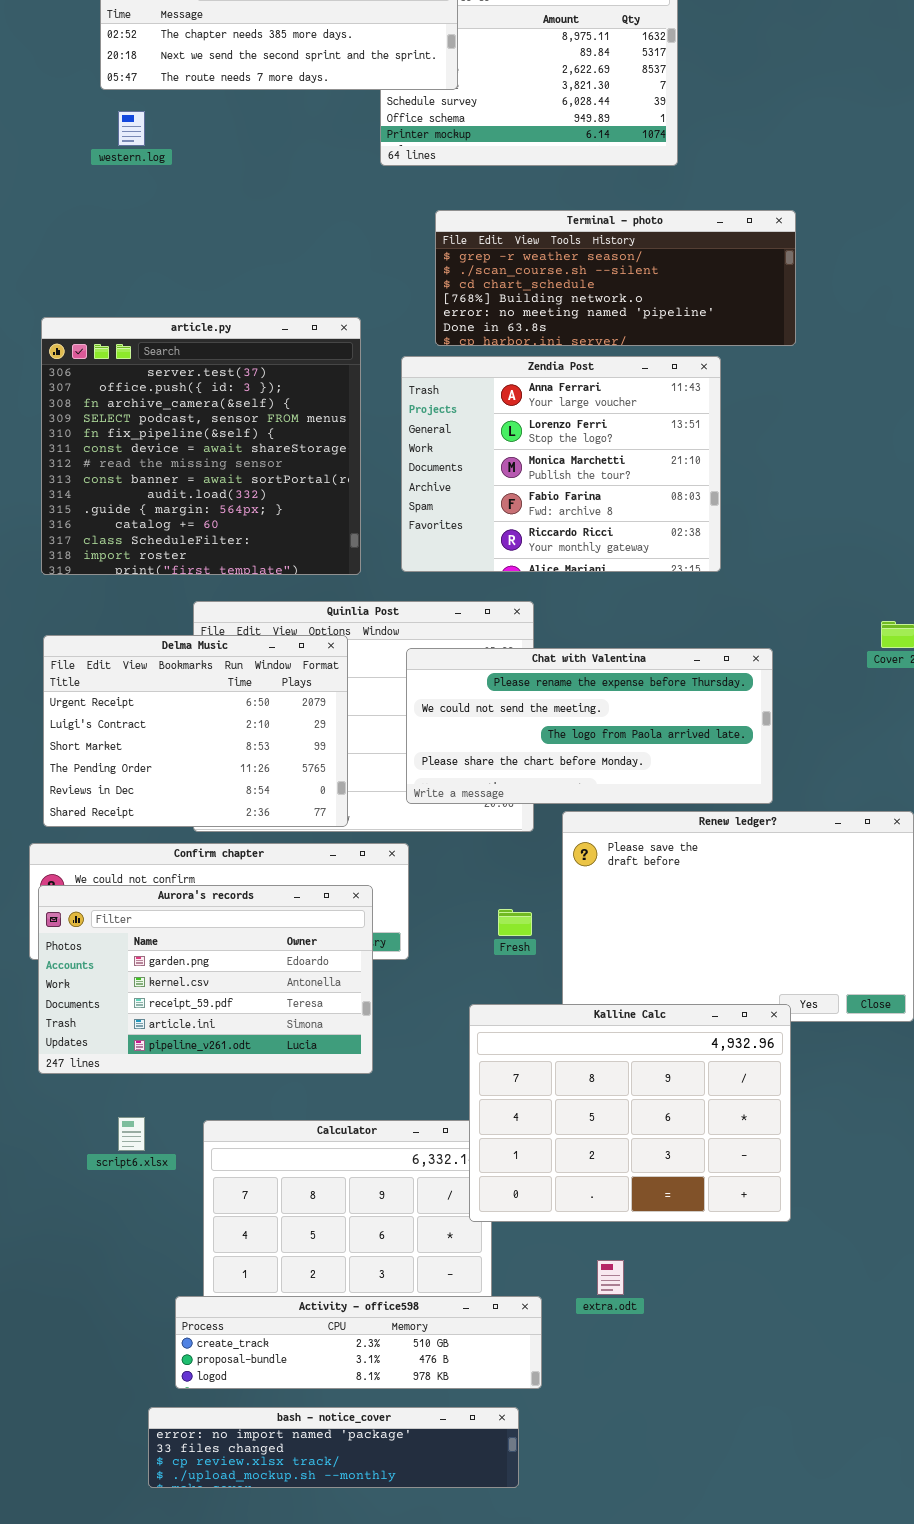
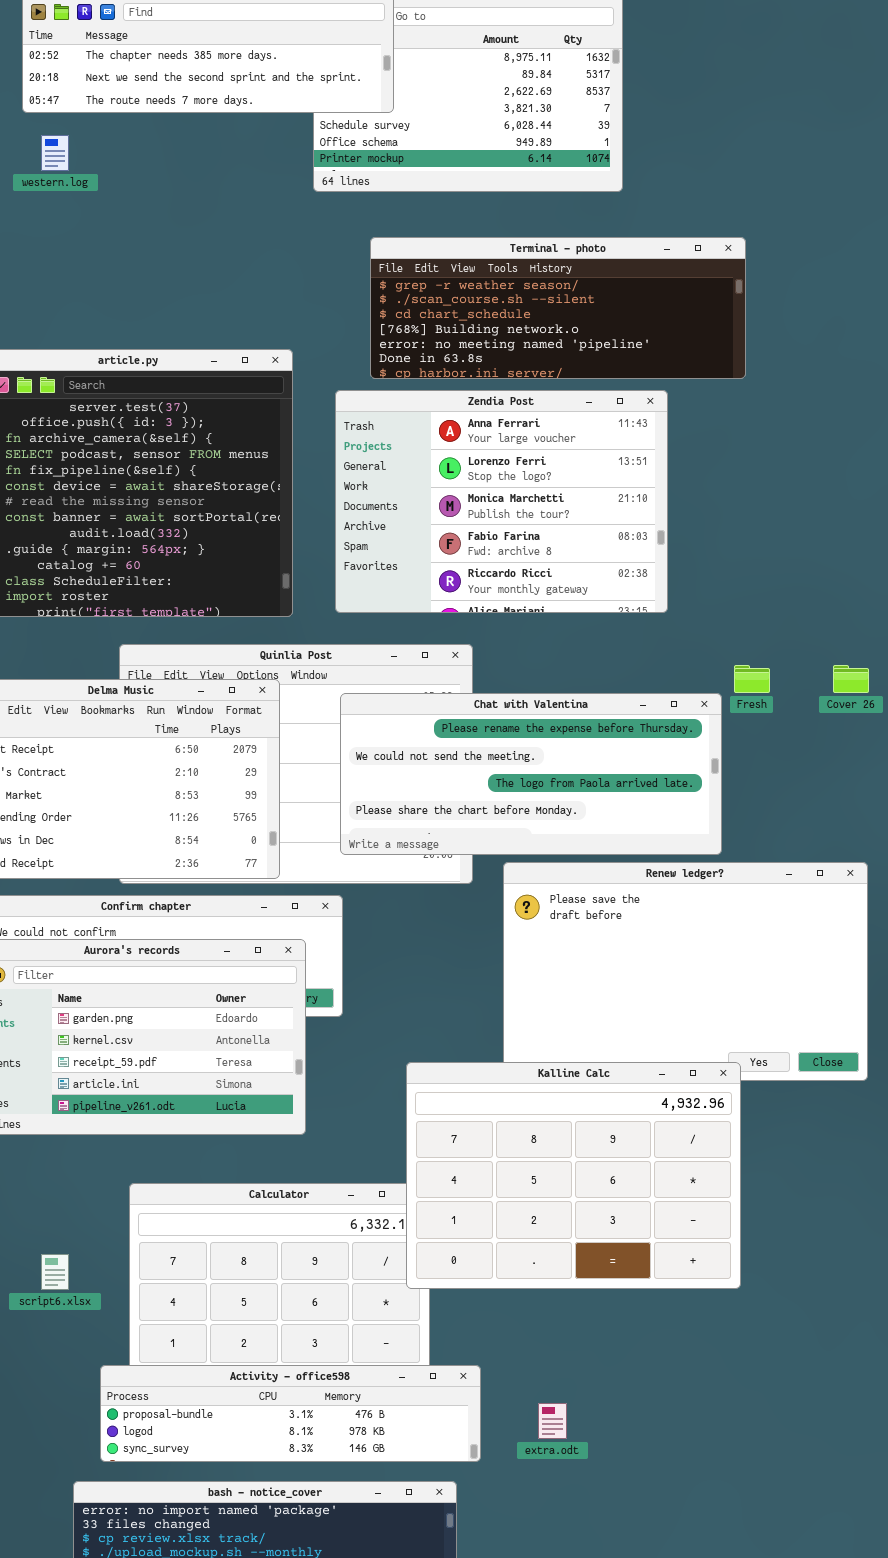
Fresh: [498,909,532,936] -> [734,665,770,693], moved
script6.xlsx: [118,1117,145,1151] -> [41,1254,69,1290], moved
extra.odt: [597,1260,624,1295] -> [538,1403,567,1439], moved
Activity - office598: [175,1296,542,1389] -> [100,1365,481,1462], scrolled down 1 row

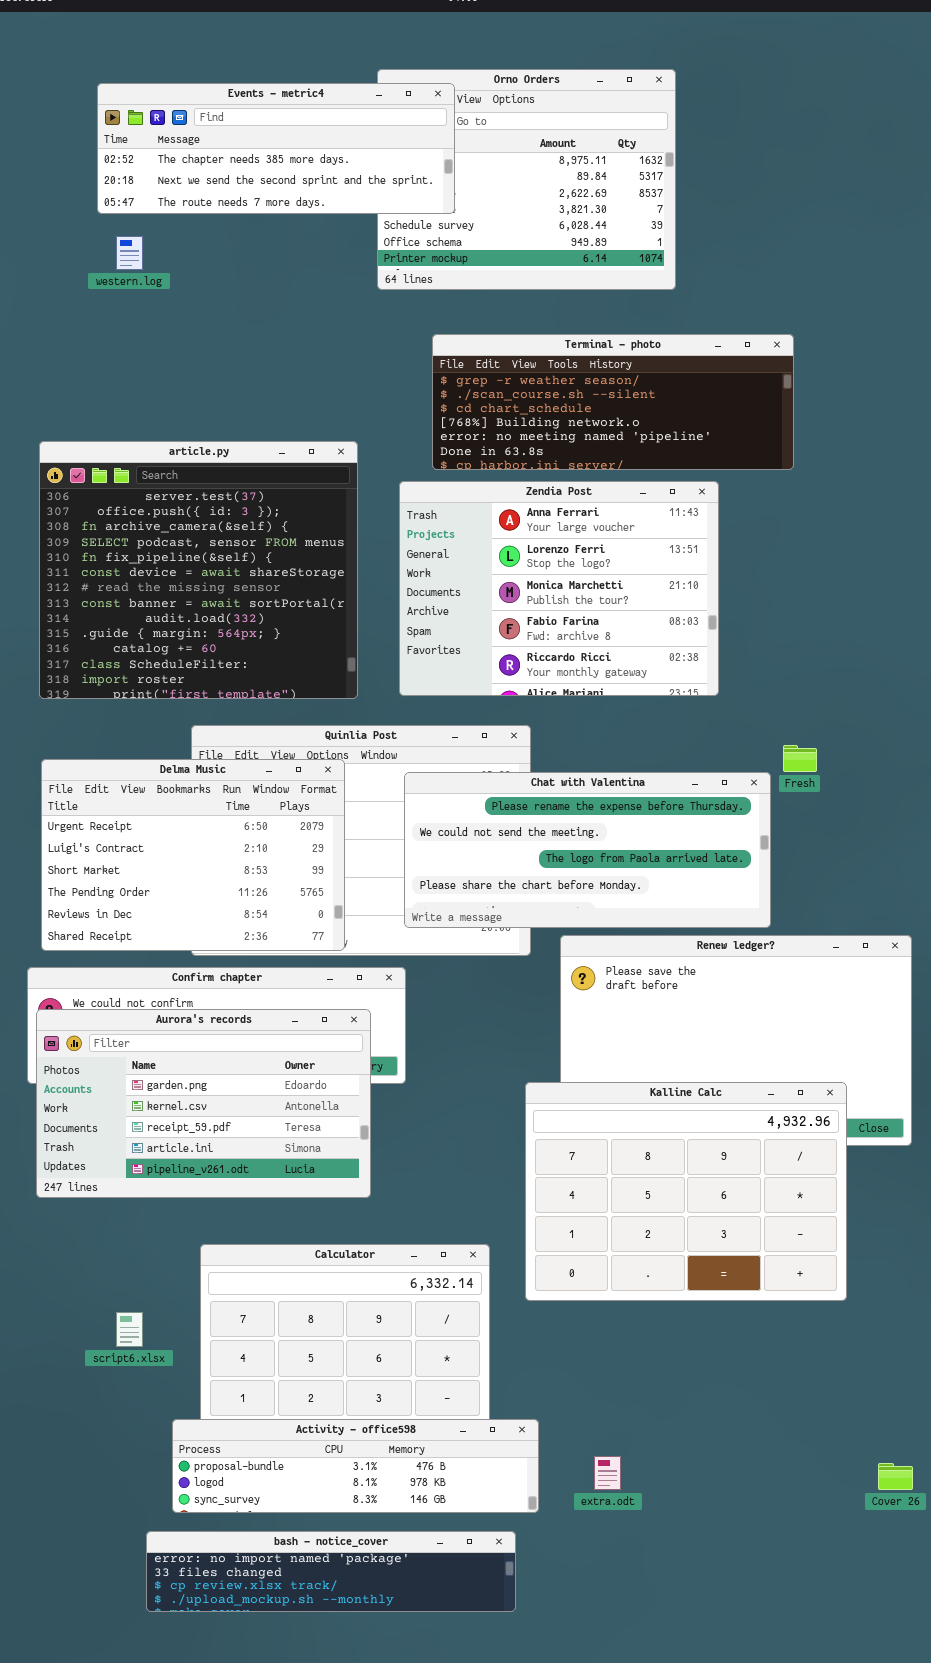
Cover 26: [833,665,869,693] -> [878,1463,913,1490], moved
Kalline Calc: [406,1062,741,1289] -> [525,1082,847,1301], moved

